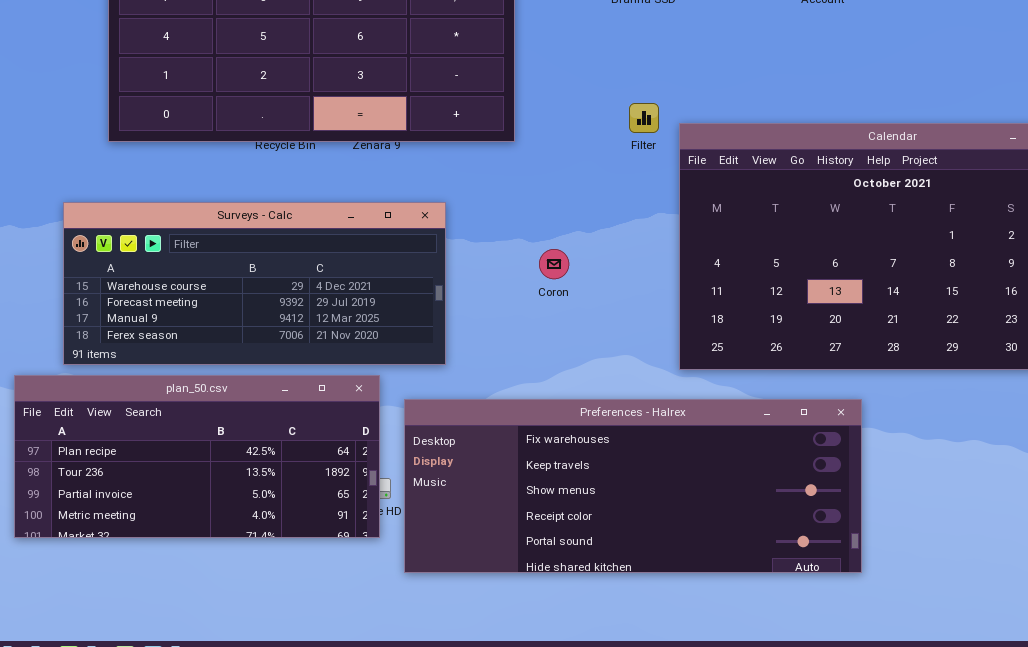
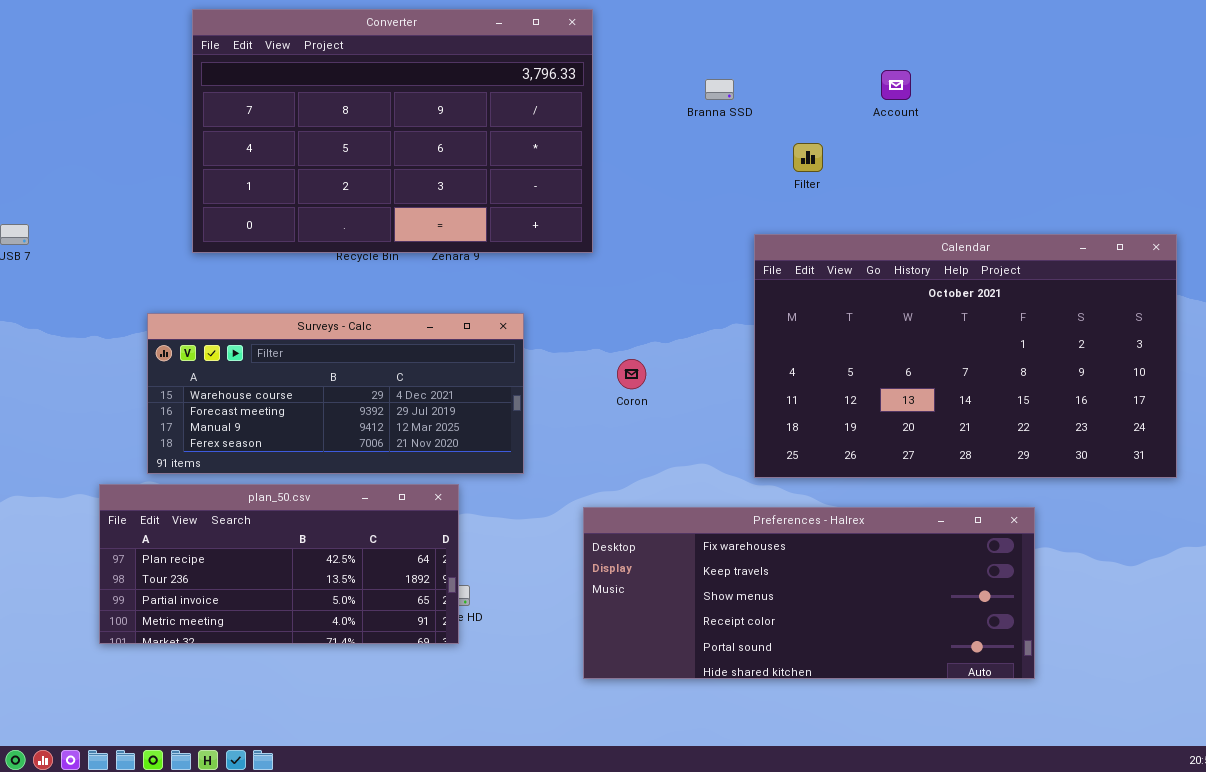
Filter: [629,103,659,133] -> [793,143,823,172], moved
Preferences - Halrex: [404,399,862,573] -> [583,507,1035,679], moved

